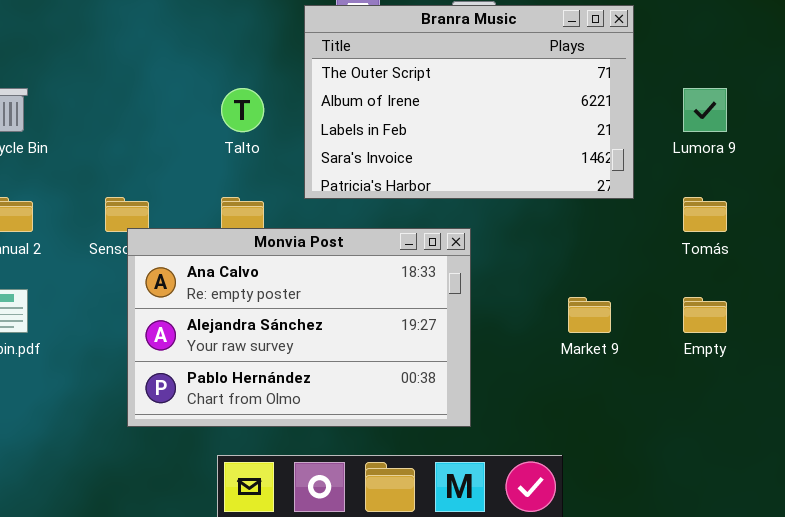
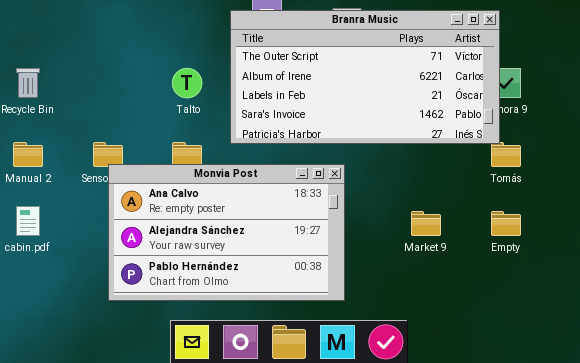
Branra Music: [304,5,634,199] -> [230,10,500,144], resized

